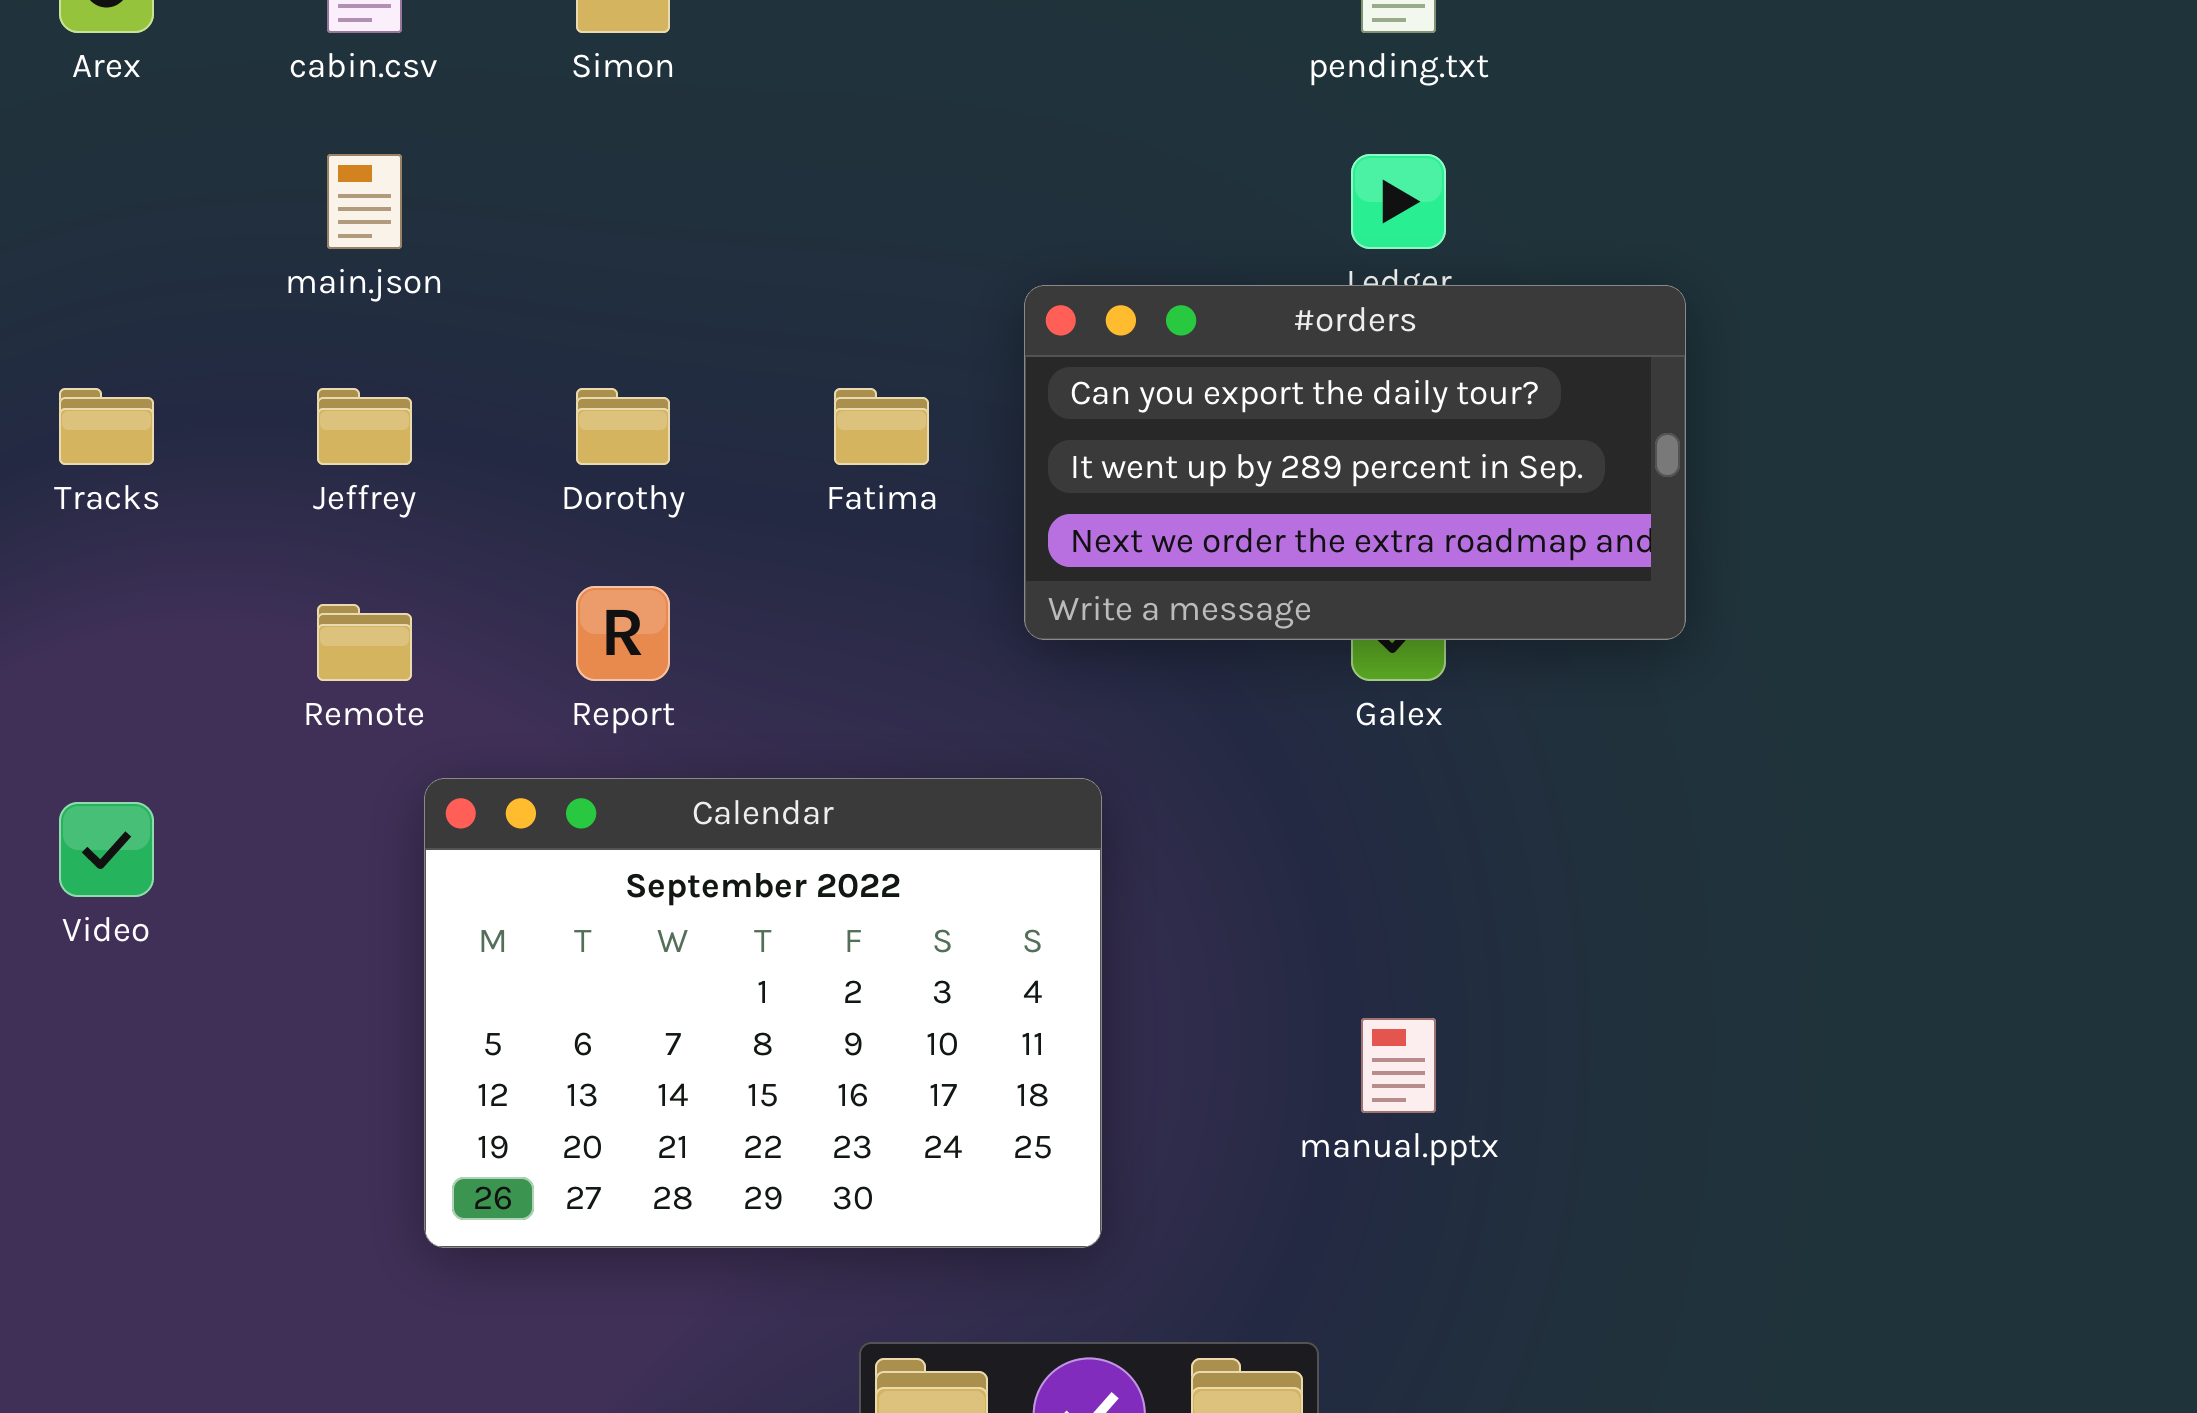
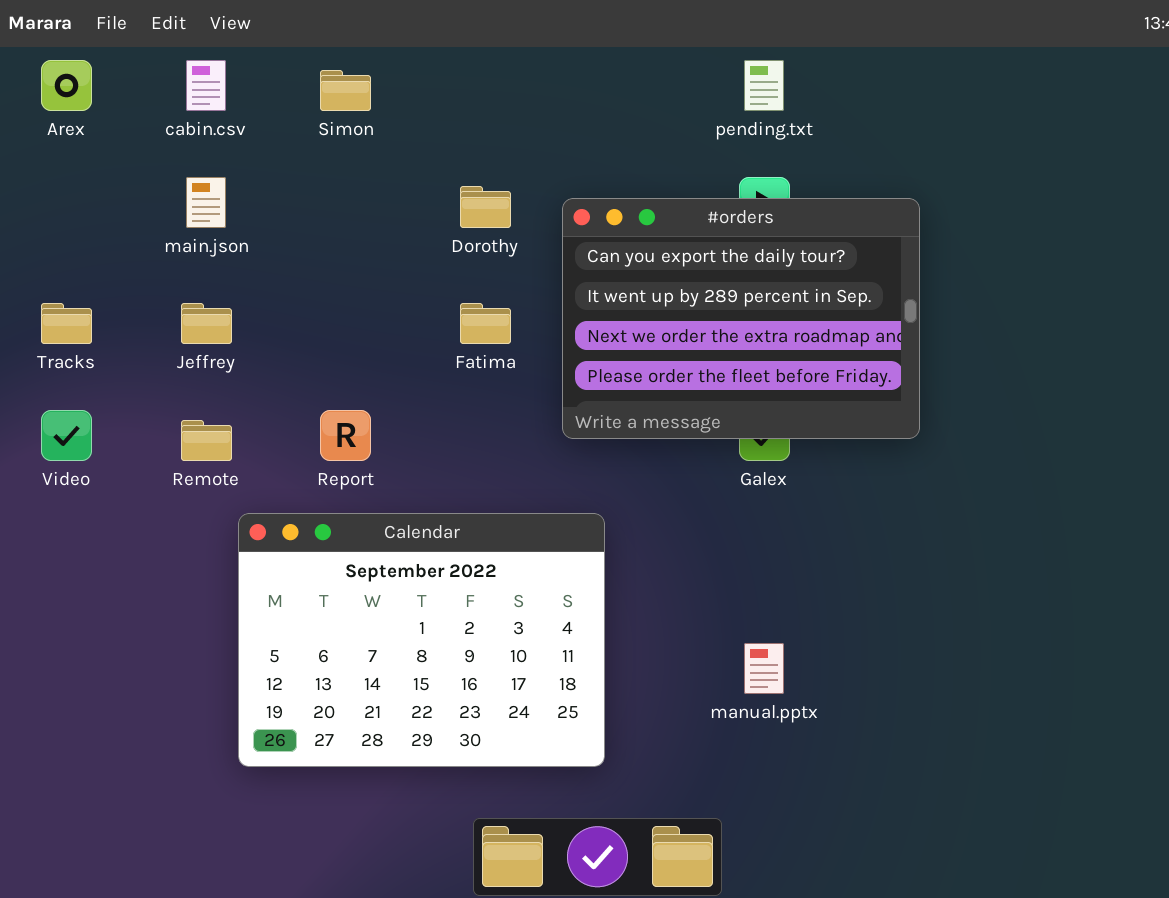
#orders: [1024,285,1686,640] -> [562,198,920,439], resized
Dorothy: [576,388,670,465] -> [460,186,511,228], moved
Video: [59,802,154,897] -> [41,410,92,461], moved

